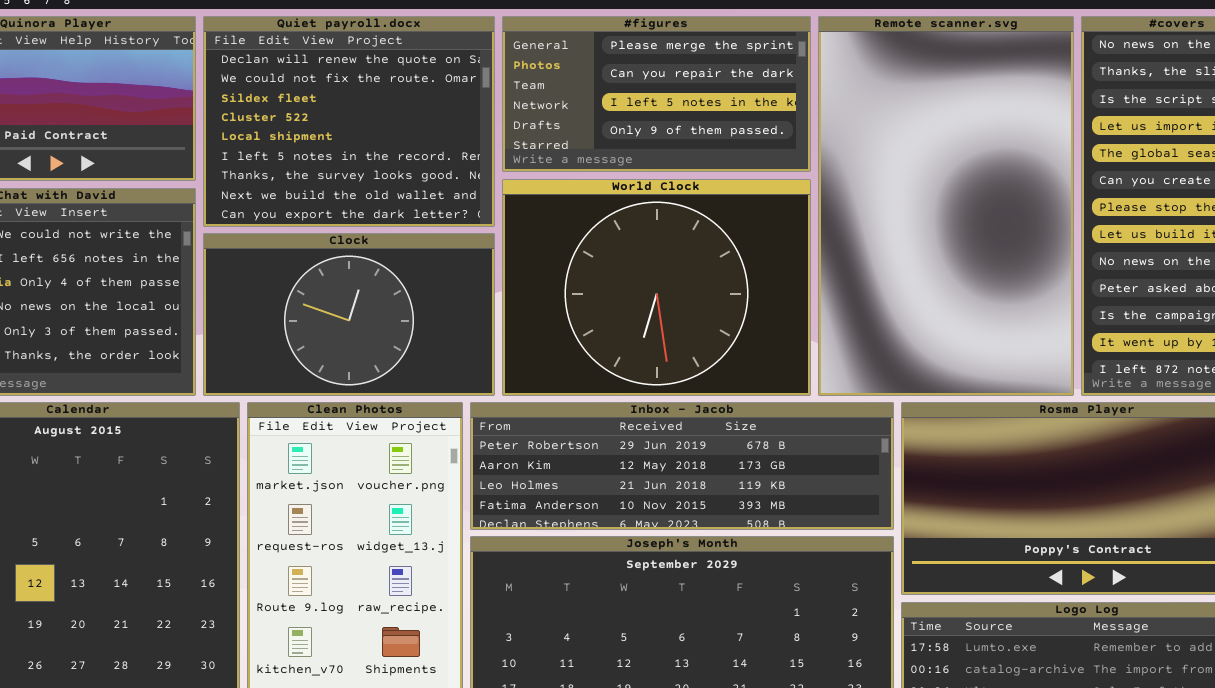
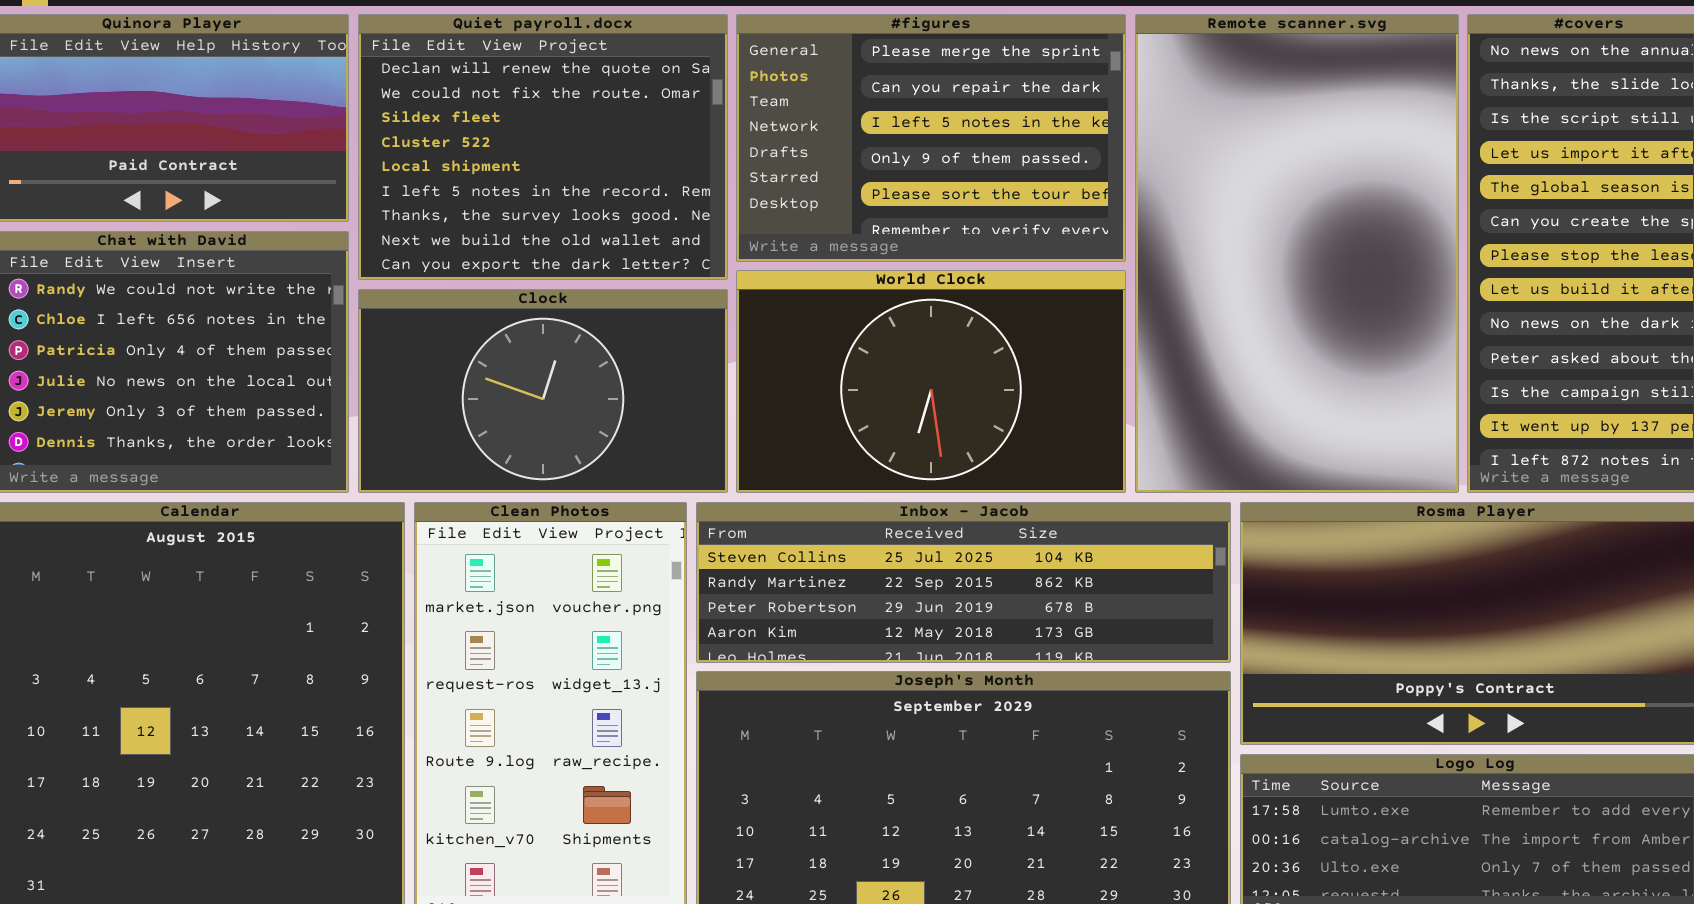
#figures: [502,16,811,172] -> [736,14,1126,262], resized
World Clock: [502,179,811,396] -> [736,270,1126,493], resized
Inbox - Jacob: [470,402,894,530] -> [696,502,1231,663], scrolled up 2 rows

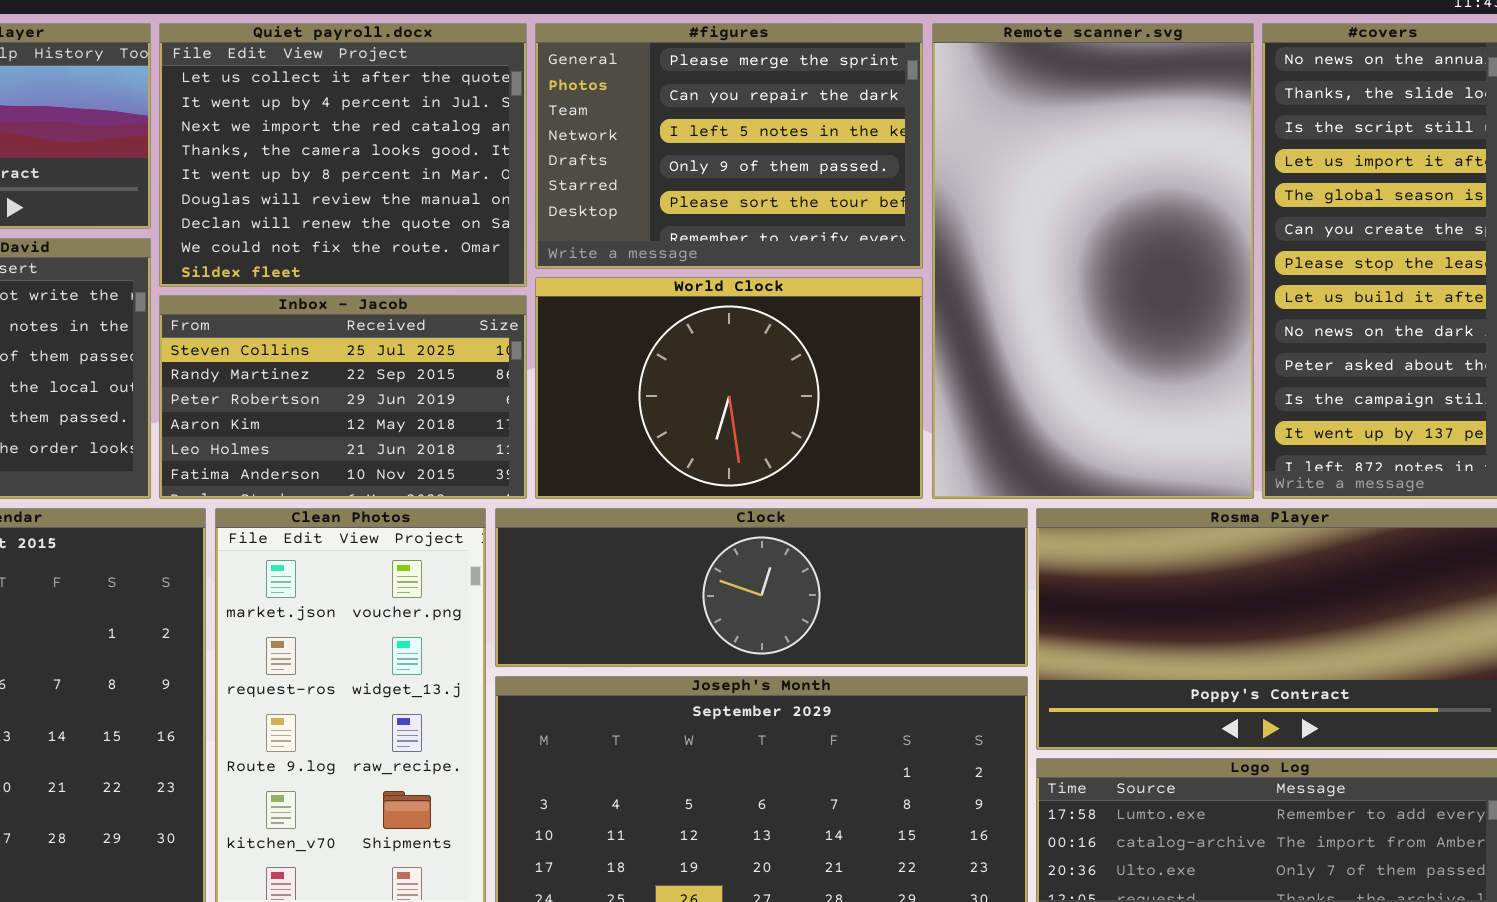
Quiet payroll.docx: [358,14,728,280] -> [159,23,527,287], scrolled up 6 rows
Clock: [358,289,728,493] -> [495,508,1028,667], moved, resized
Inbox - Jacob: [696,502,1231,663] -> [159,295,527,499], moved, resized

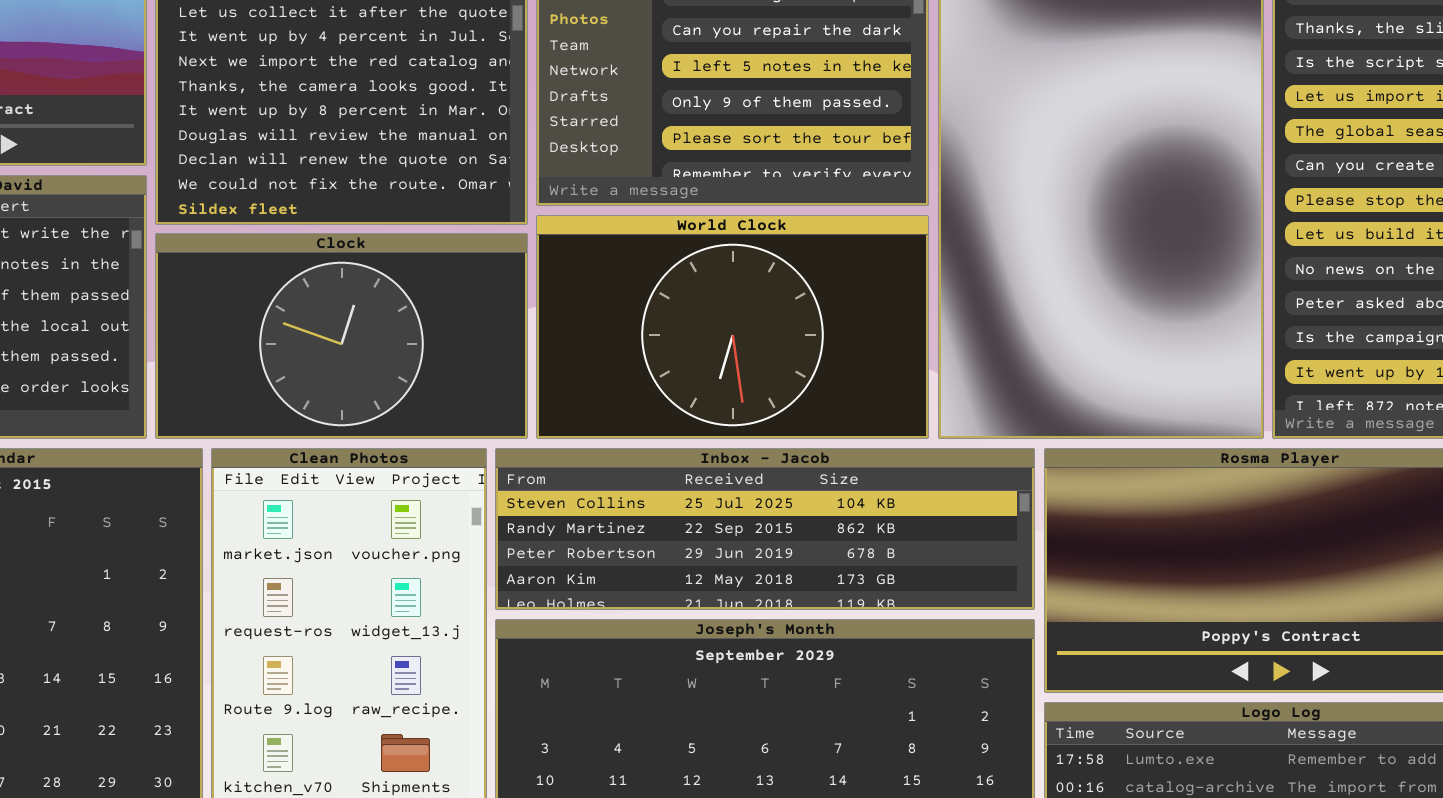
Inbox - Jacob: [159,295,527,499] -> [495,448,1035,610], moved, resized
Clock: [495,508,1028,667] -> [155,233,528,439], moved, resized

